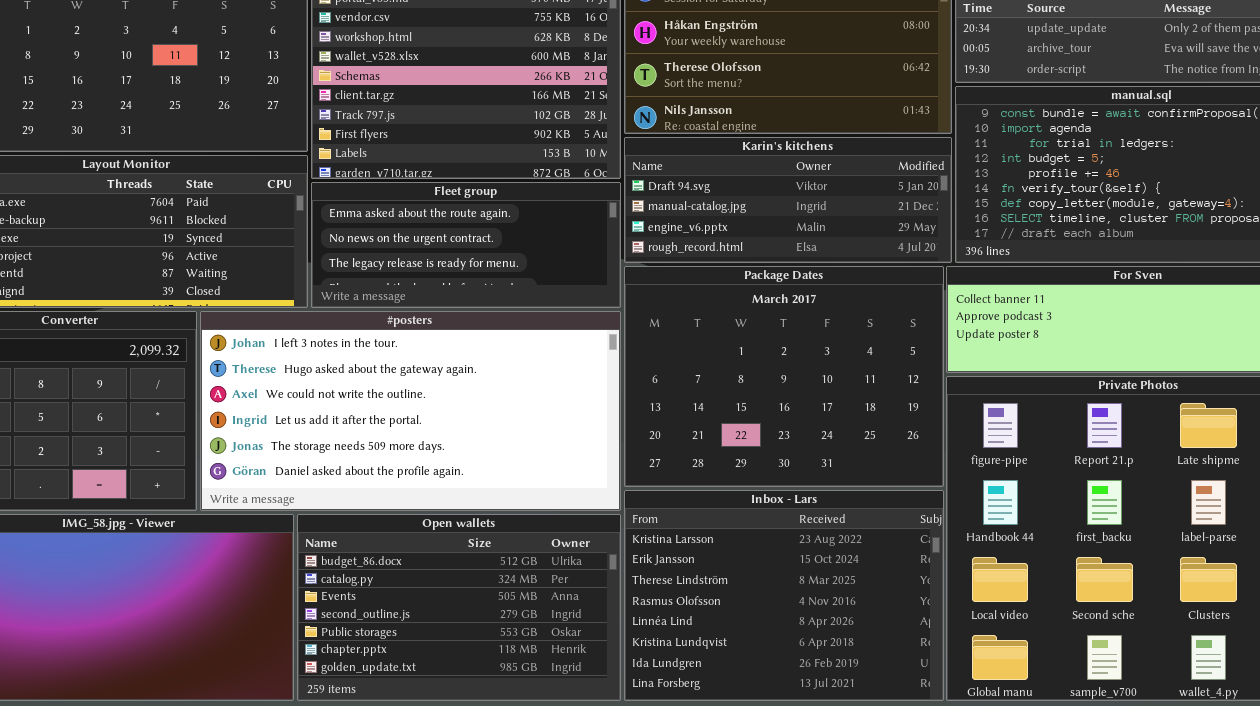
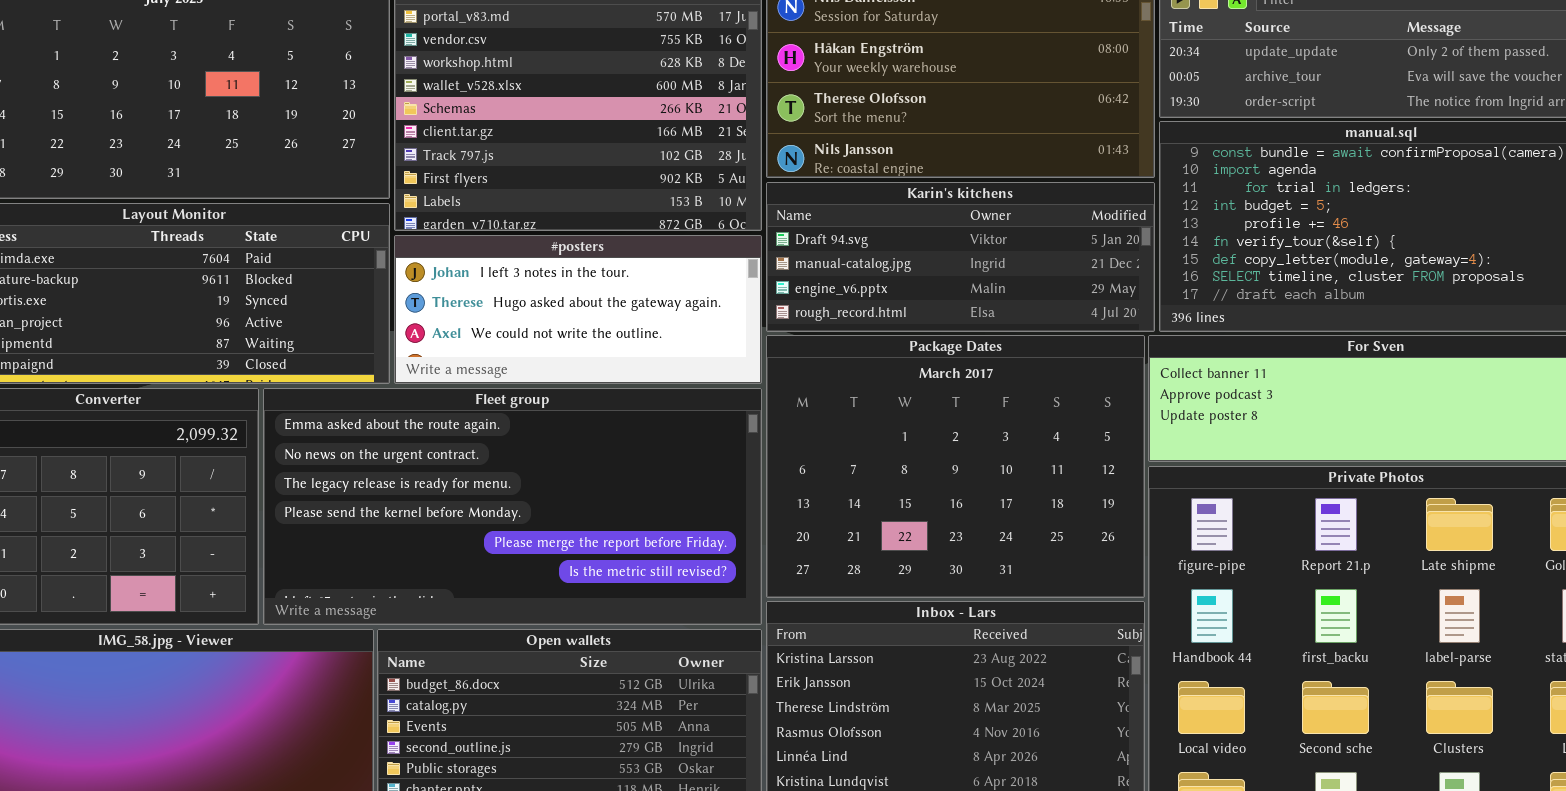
Fleet group: [311,182,621,308] -> [263,388,762,625], moved, resized
#posters: [200,311,621,511] -> [394,235,762,384], moved, resized

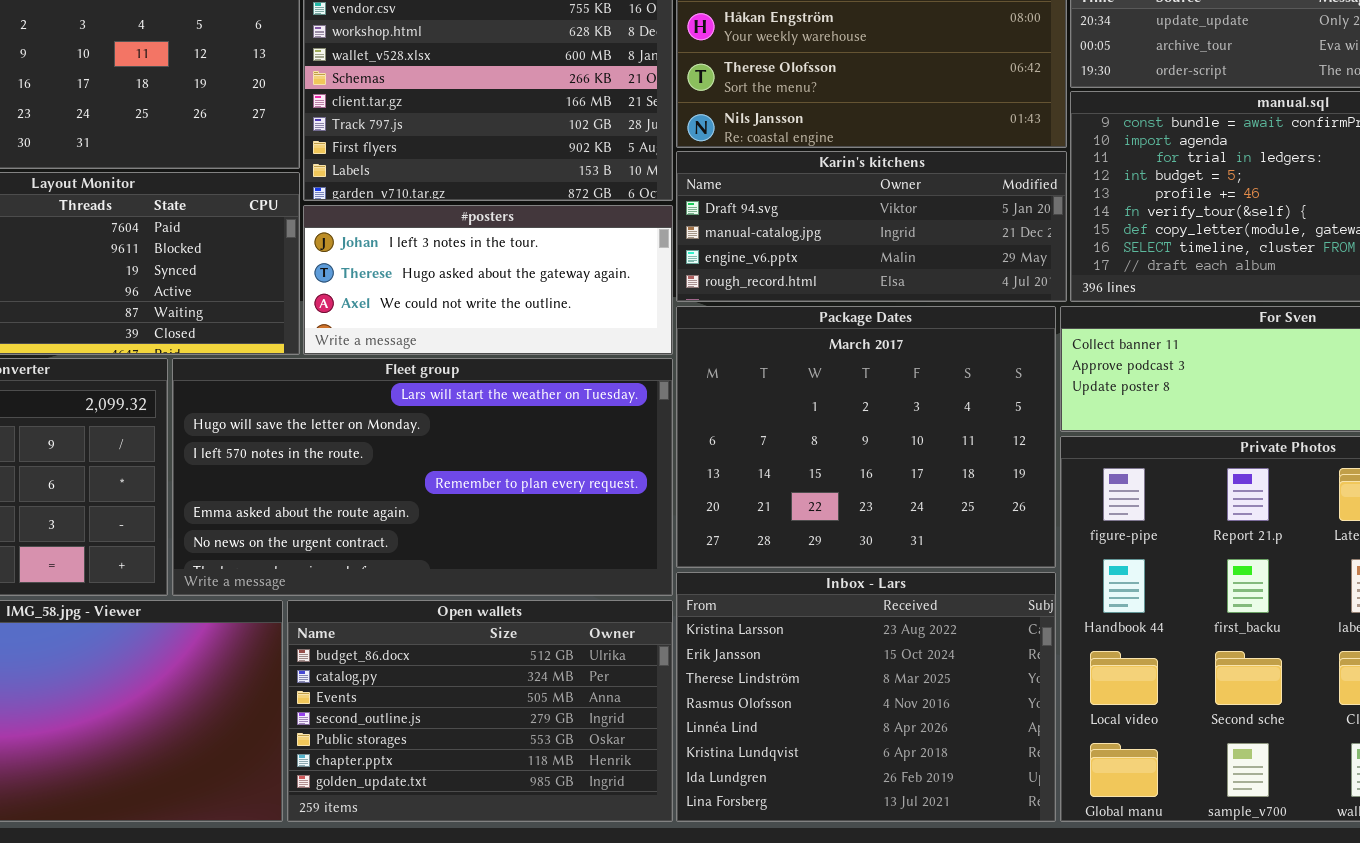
Fleet group: [263,388,762,625] -> [172,358,673,596], scrolled up 4 rows

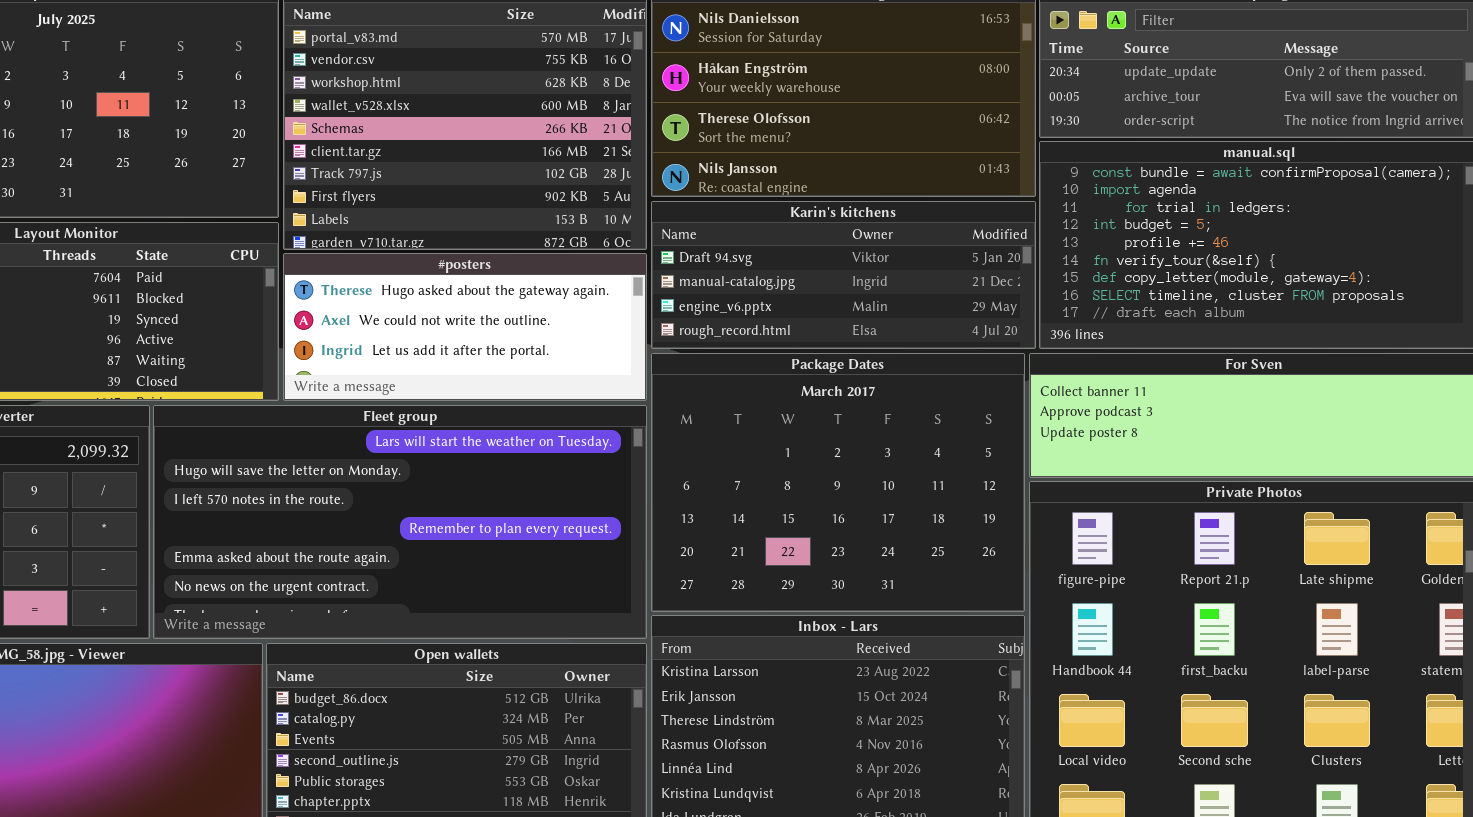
#posters: [303,205,673,355] -> [283,253,647,401], scrolled down 1 row

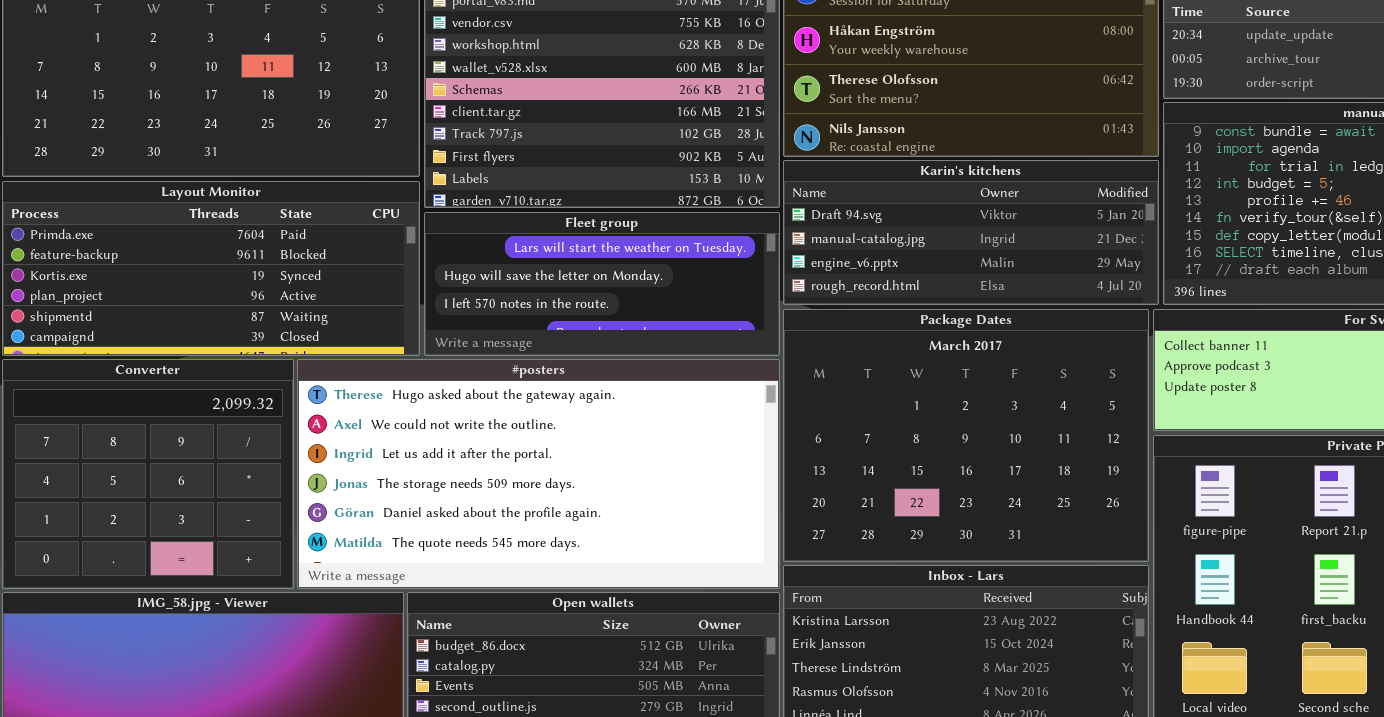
#posters: [283,253,647,401] -> [297,359,780,589], moved, resized
Fleet group: [153,405,647,639] -> [424,212,780,356], moved, resized

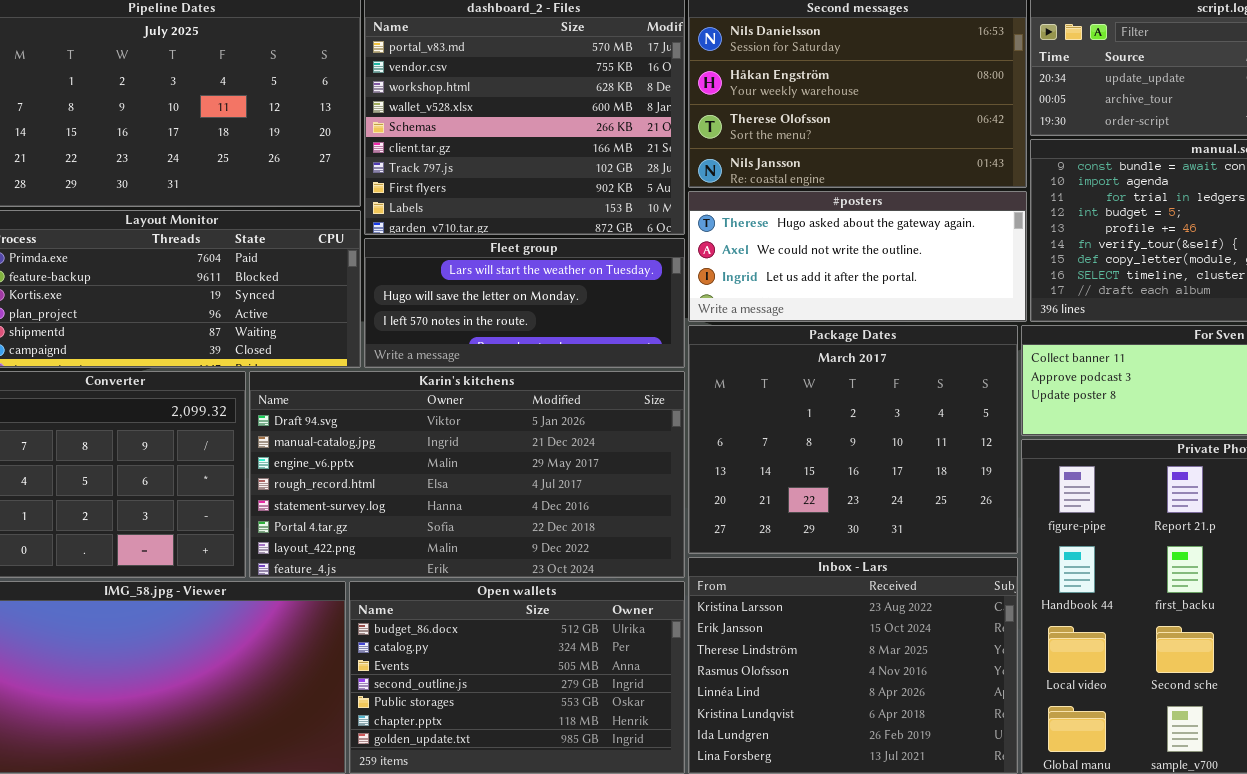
Karin's kitchens: [783,160,1159,305] -> [249,371,685,578], moved, resized
#posters: [297,359,780,589] -> [688,191,1027,322], moved, resized

